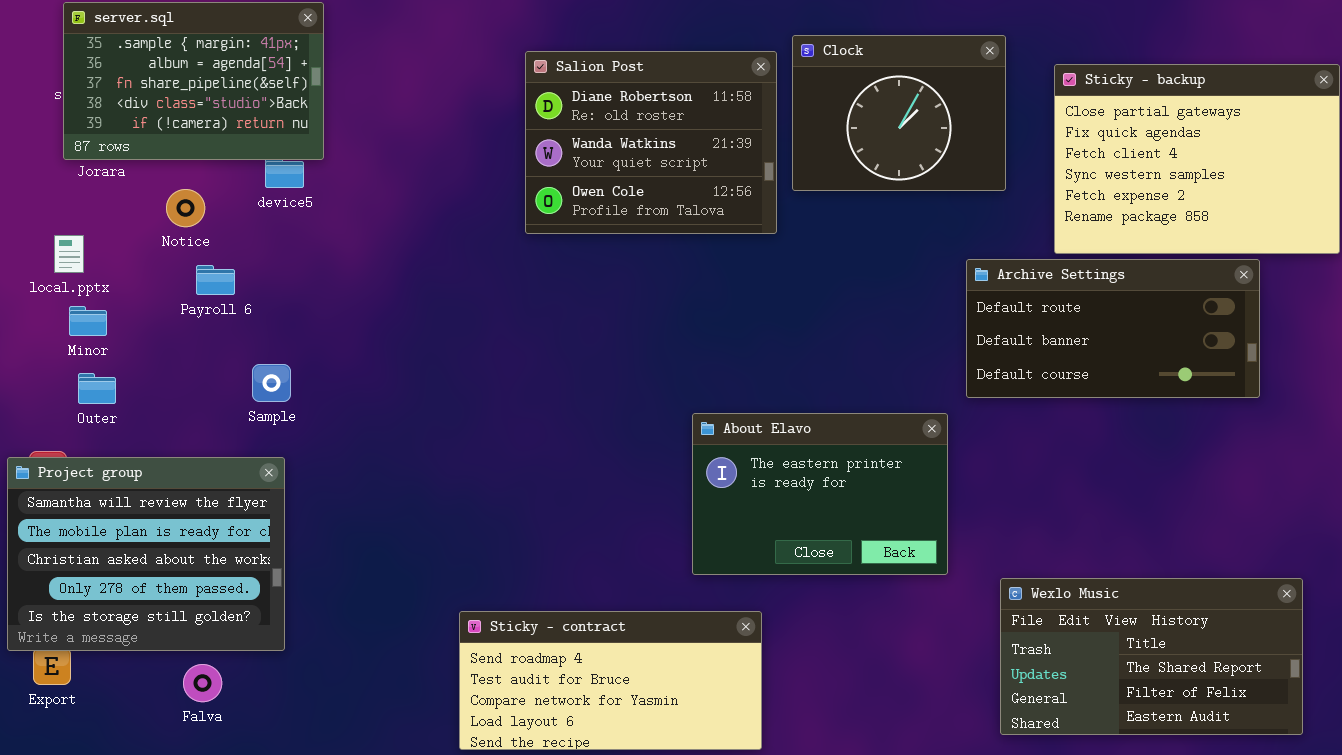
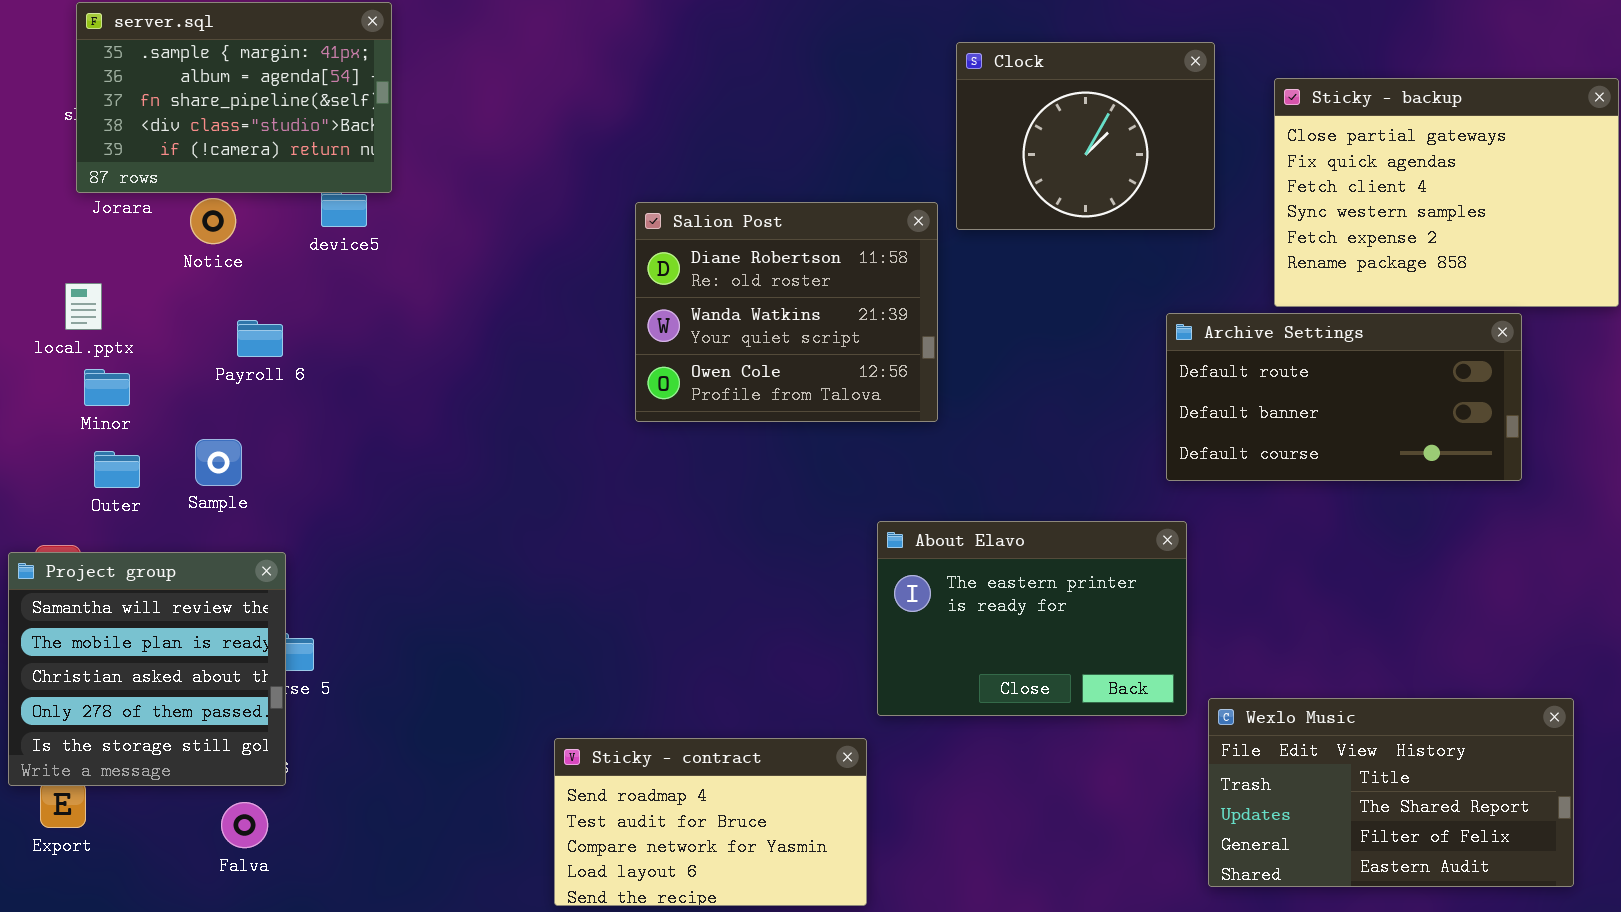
Salion Post: [525,51,777,234] -> [635,202,938,422], moved
Notice: [166,189,205,227] -> [190,198,236,244], moved
Sample: [252,364,291,402] -> [195,439,242,486], moved
About Elavo: [692,413,948,575] -> [877,521,1187,716], moved
Project group: [7,457,285,651] -> [8,552,286,786], resized
Sticky - contract: [459,611,762,750] -> [554,738,867,906], resized

